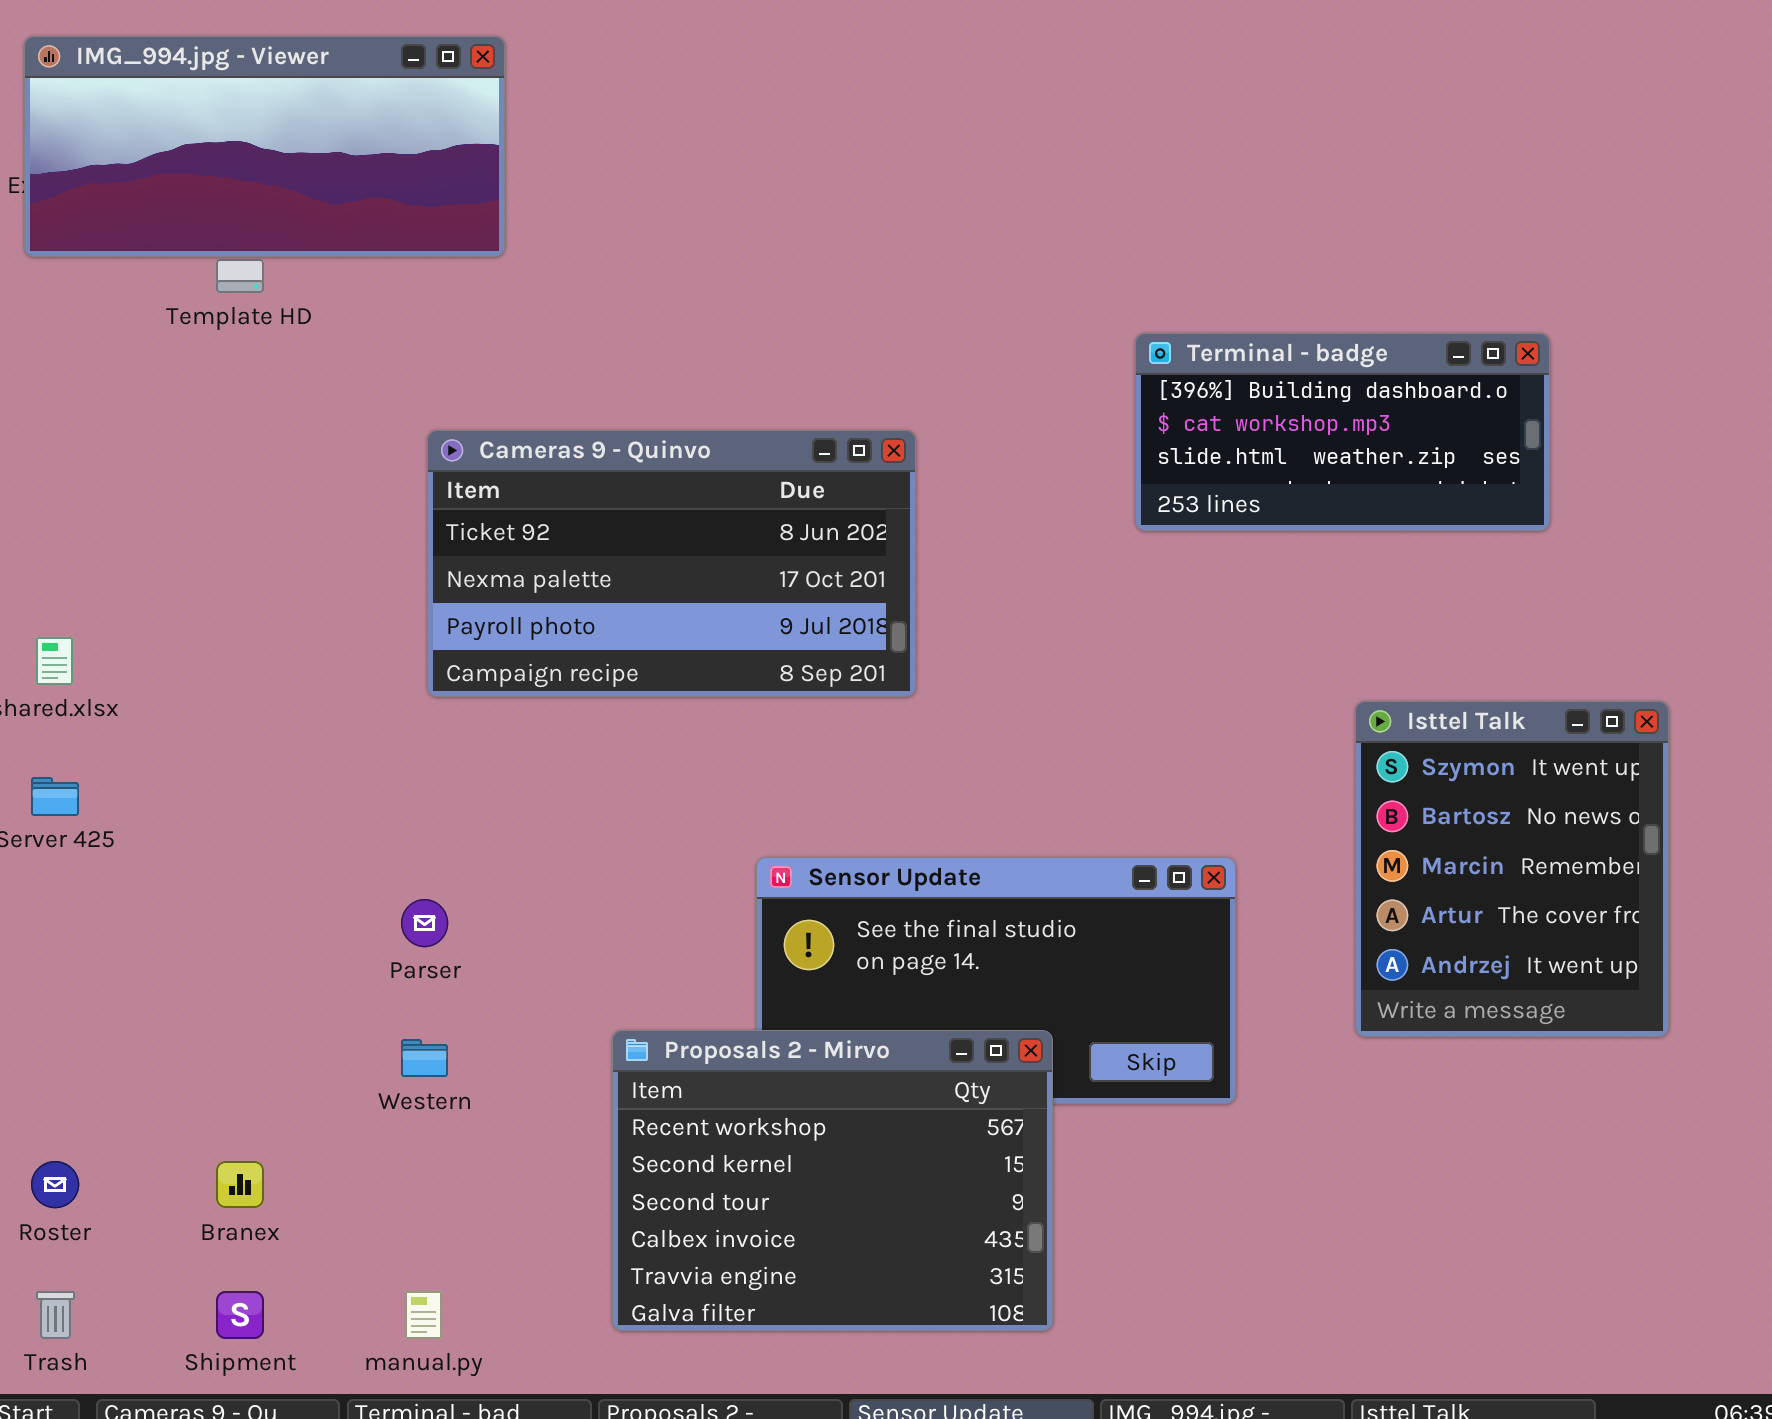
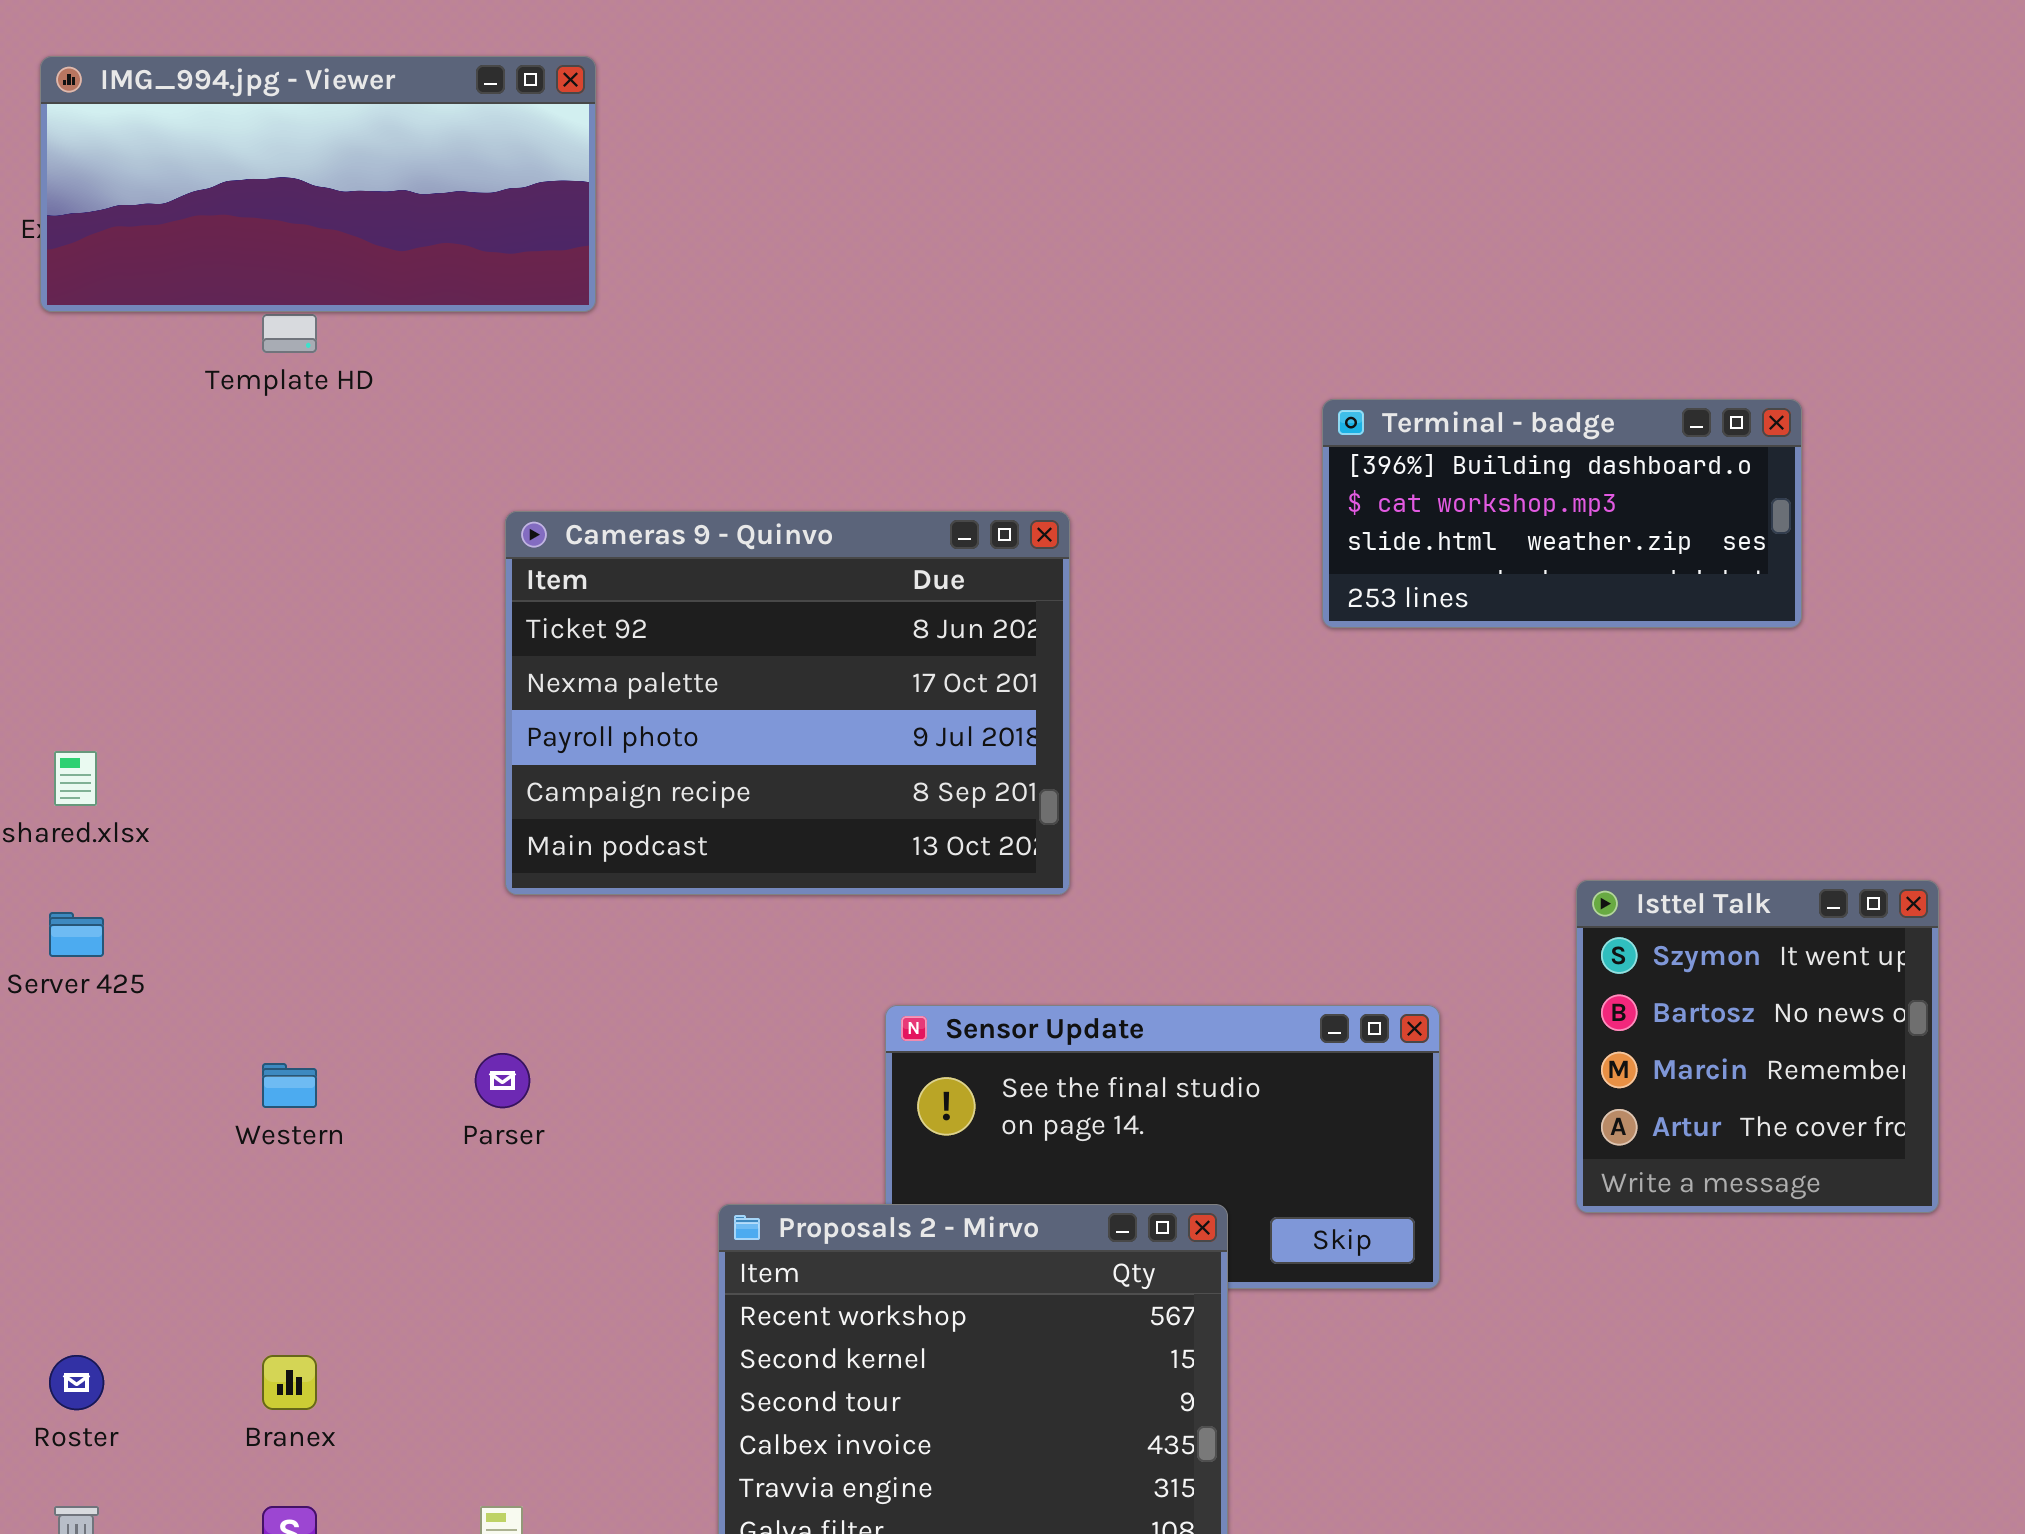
Cameras 9 - Quinvo: [427,430,916,697] -> [505,511,1070,895], resized
Isttel Talk: [1355,701,1669,1037] -> [1576,880,1939,1213], resized
Western: [401,1039,448,1077] -> [262,1063,317,1108], moved

